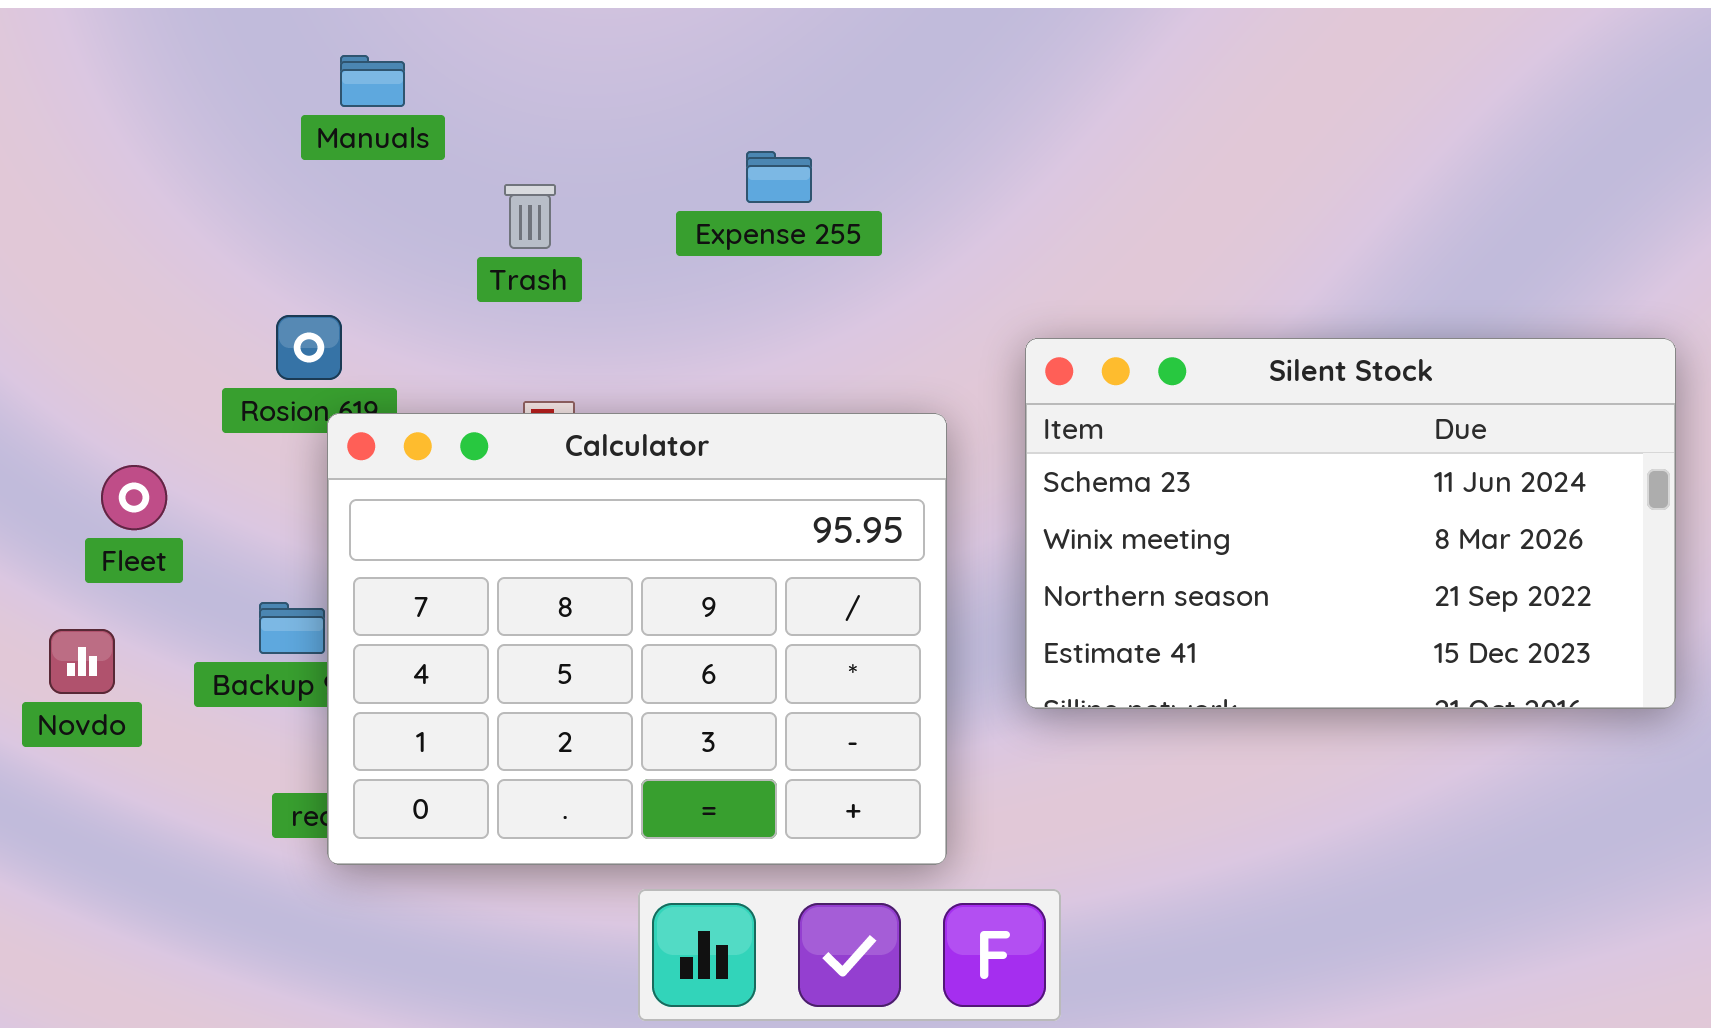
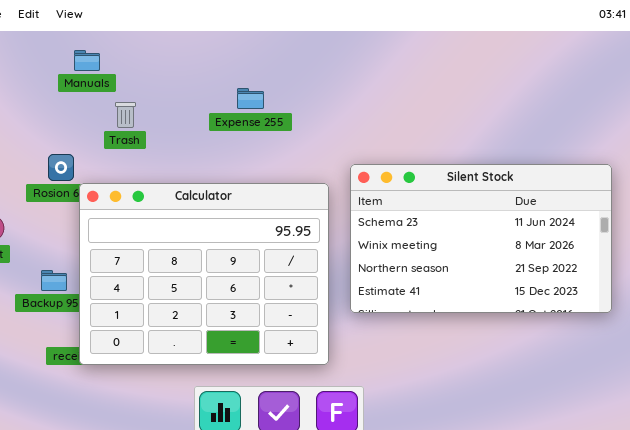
Trash: [504,184,556,249] -> [115,102,136,128], moved
Calculator: [327,413,947,865] -> [79,183,329,365], moved

